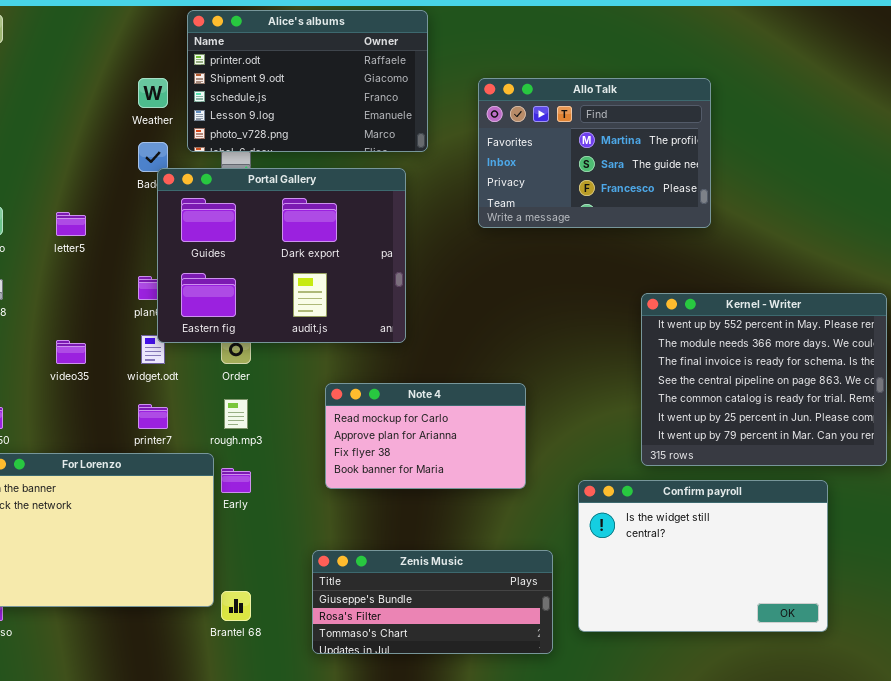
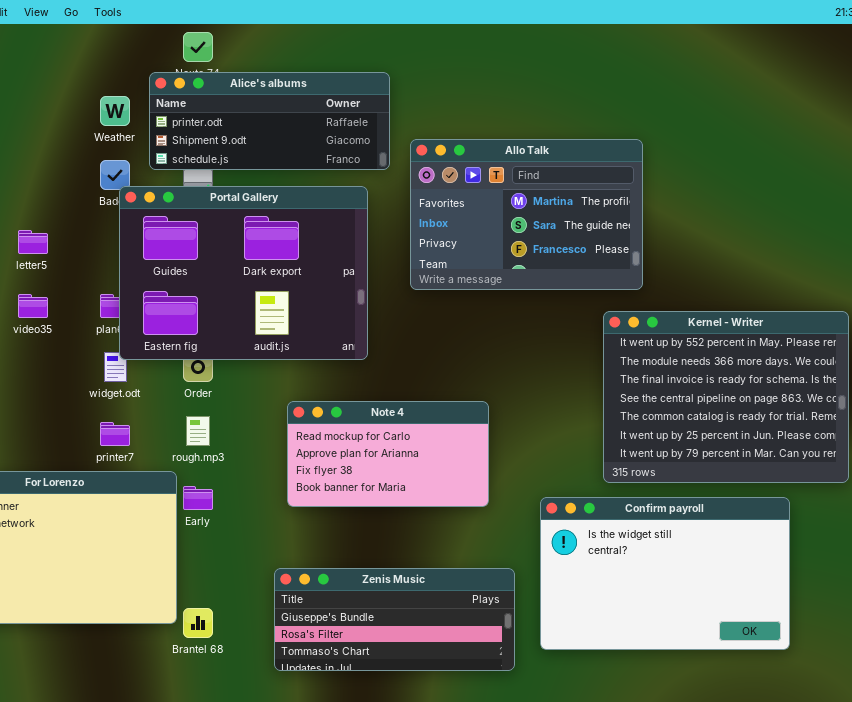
Alice's albums: [187,10,428,152] -> [149,72,390,170], resized
Allo Talk: [478,78,711,228] -> [410,139,643,290], moved
video35: [56,340,86,364] -> [18,294,48,318], moved

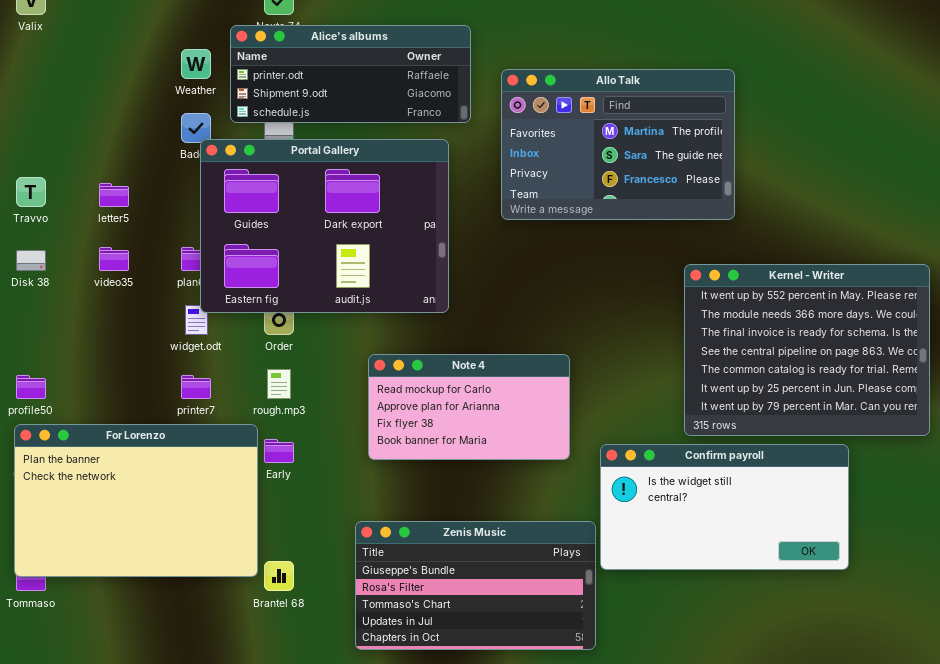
Allo Talk: [410,139,643,290] -> [501,69,735,220], moved
Confirm payroll: [540,497,790,650] -> [600,444,849,570], moved, resized
Zenis Music: [274,568,515,671] -> [355,521,596,650], resized

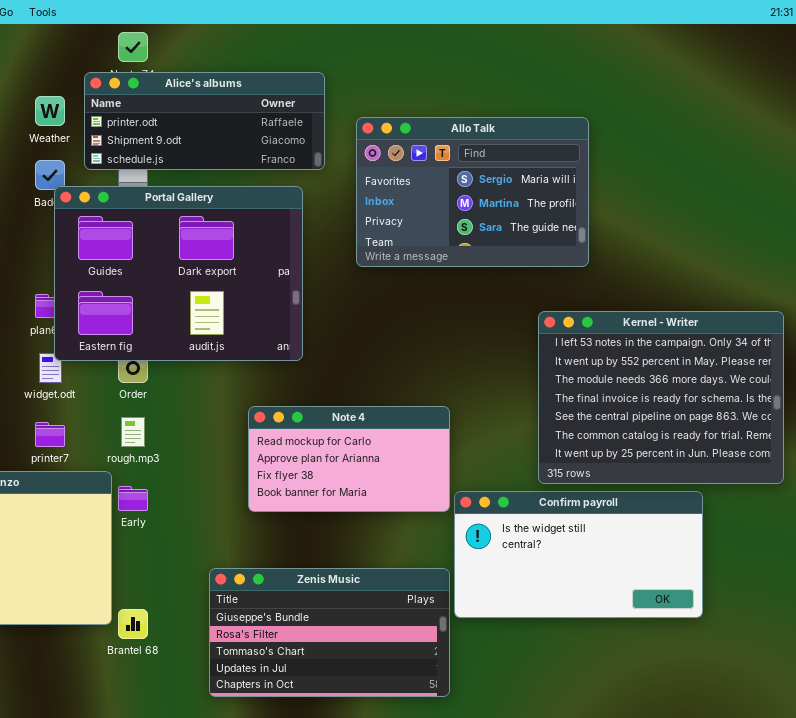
Allo Talk: [501,69,735,220] -> [356,117,589,267], scrolled up 1 row
Kernel - Writer: [684,264,930,436] -> [538,311,784,484], scrolled up 1 row
Note 4: [368,354,570,460] -> [248,406,450,512], moved

